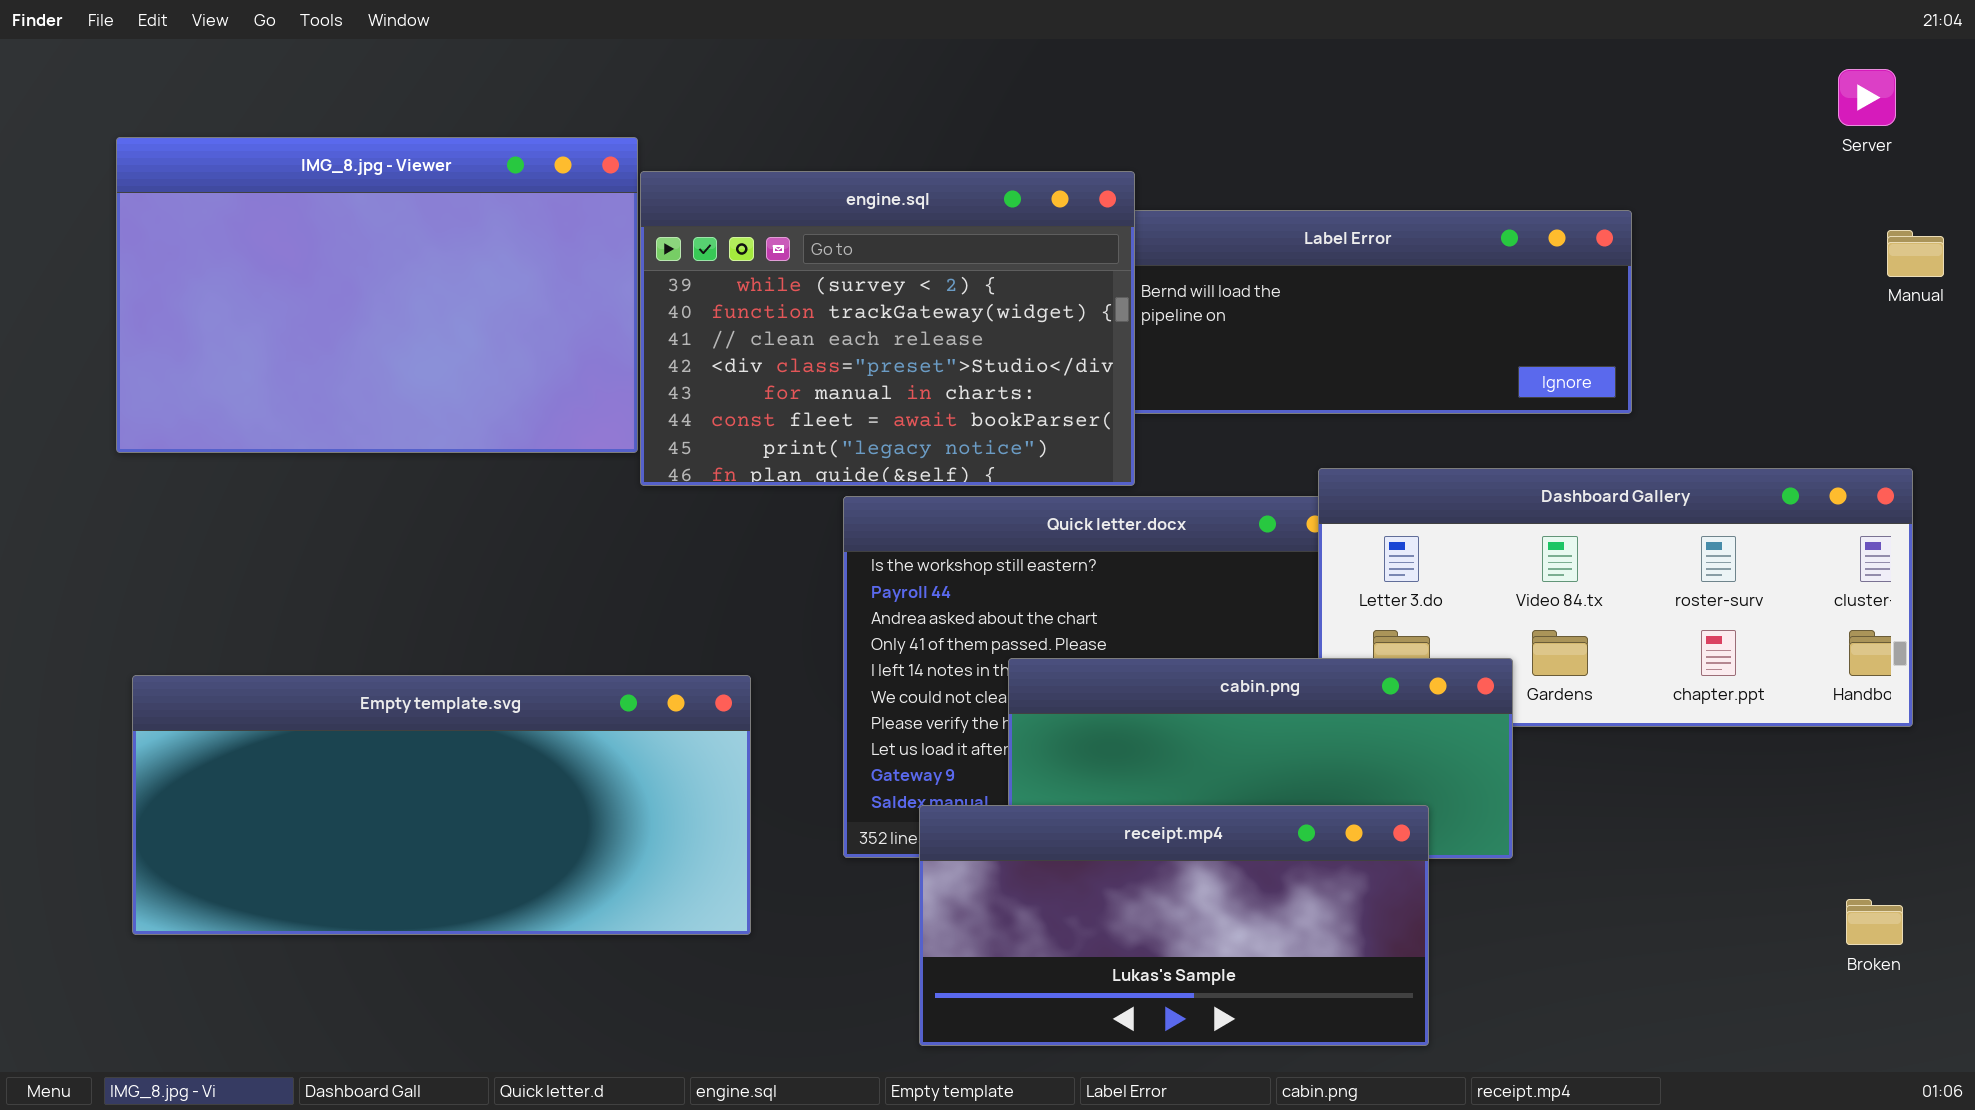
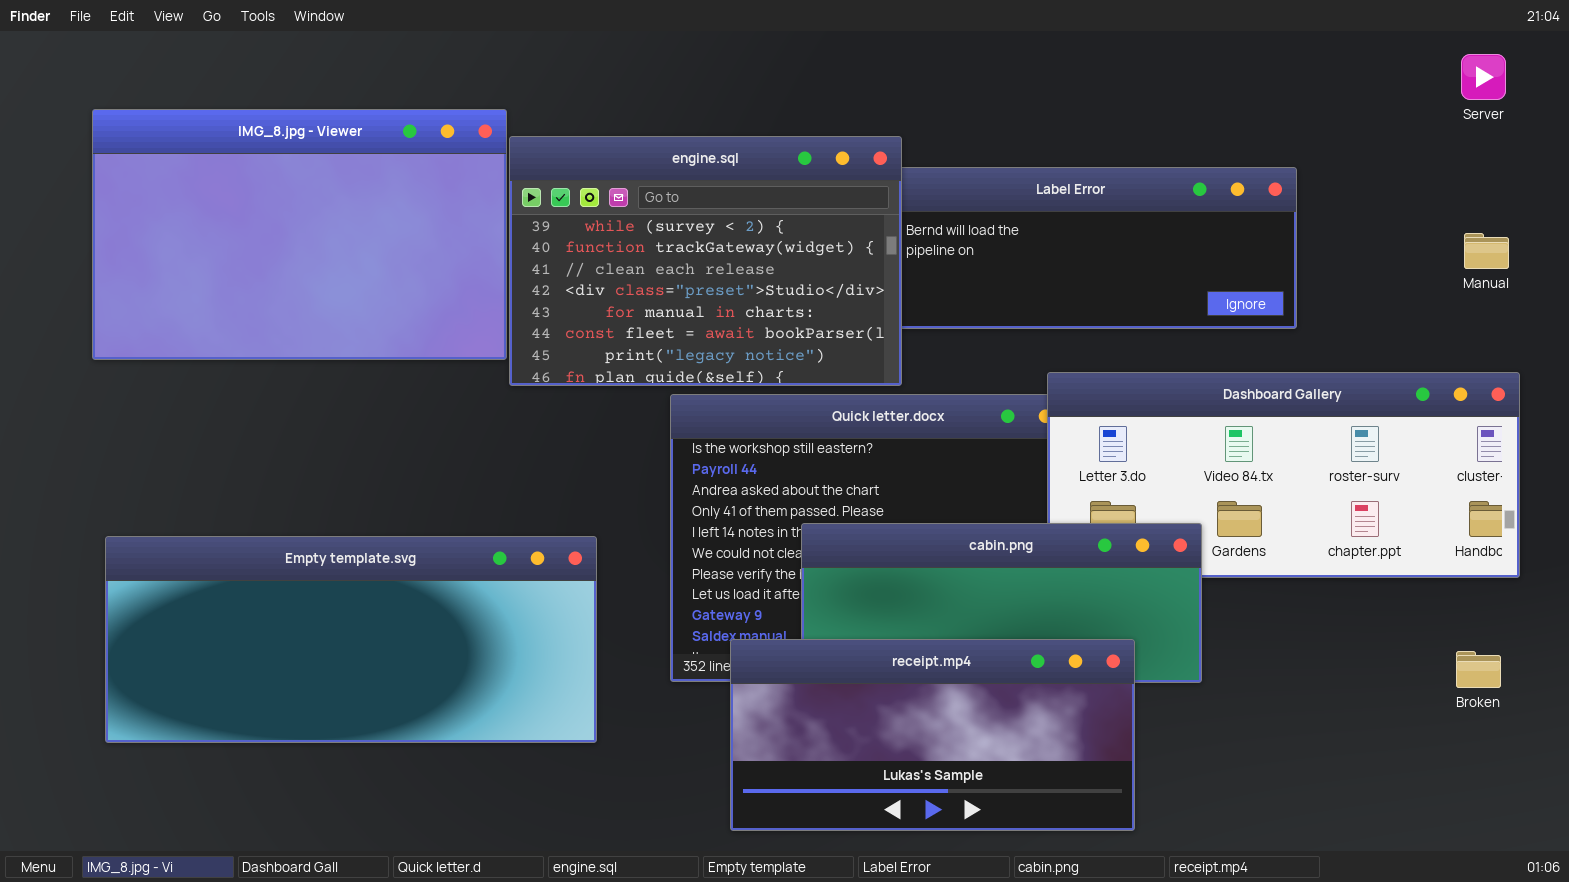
Manual: [1887,230,1944,277] -> [1464,233,1509,269], moved
Broken: [1846,899,1903,945] -> [1456,651,1501,688], moved

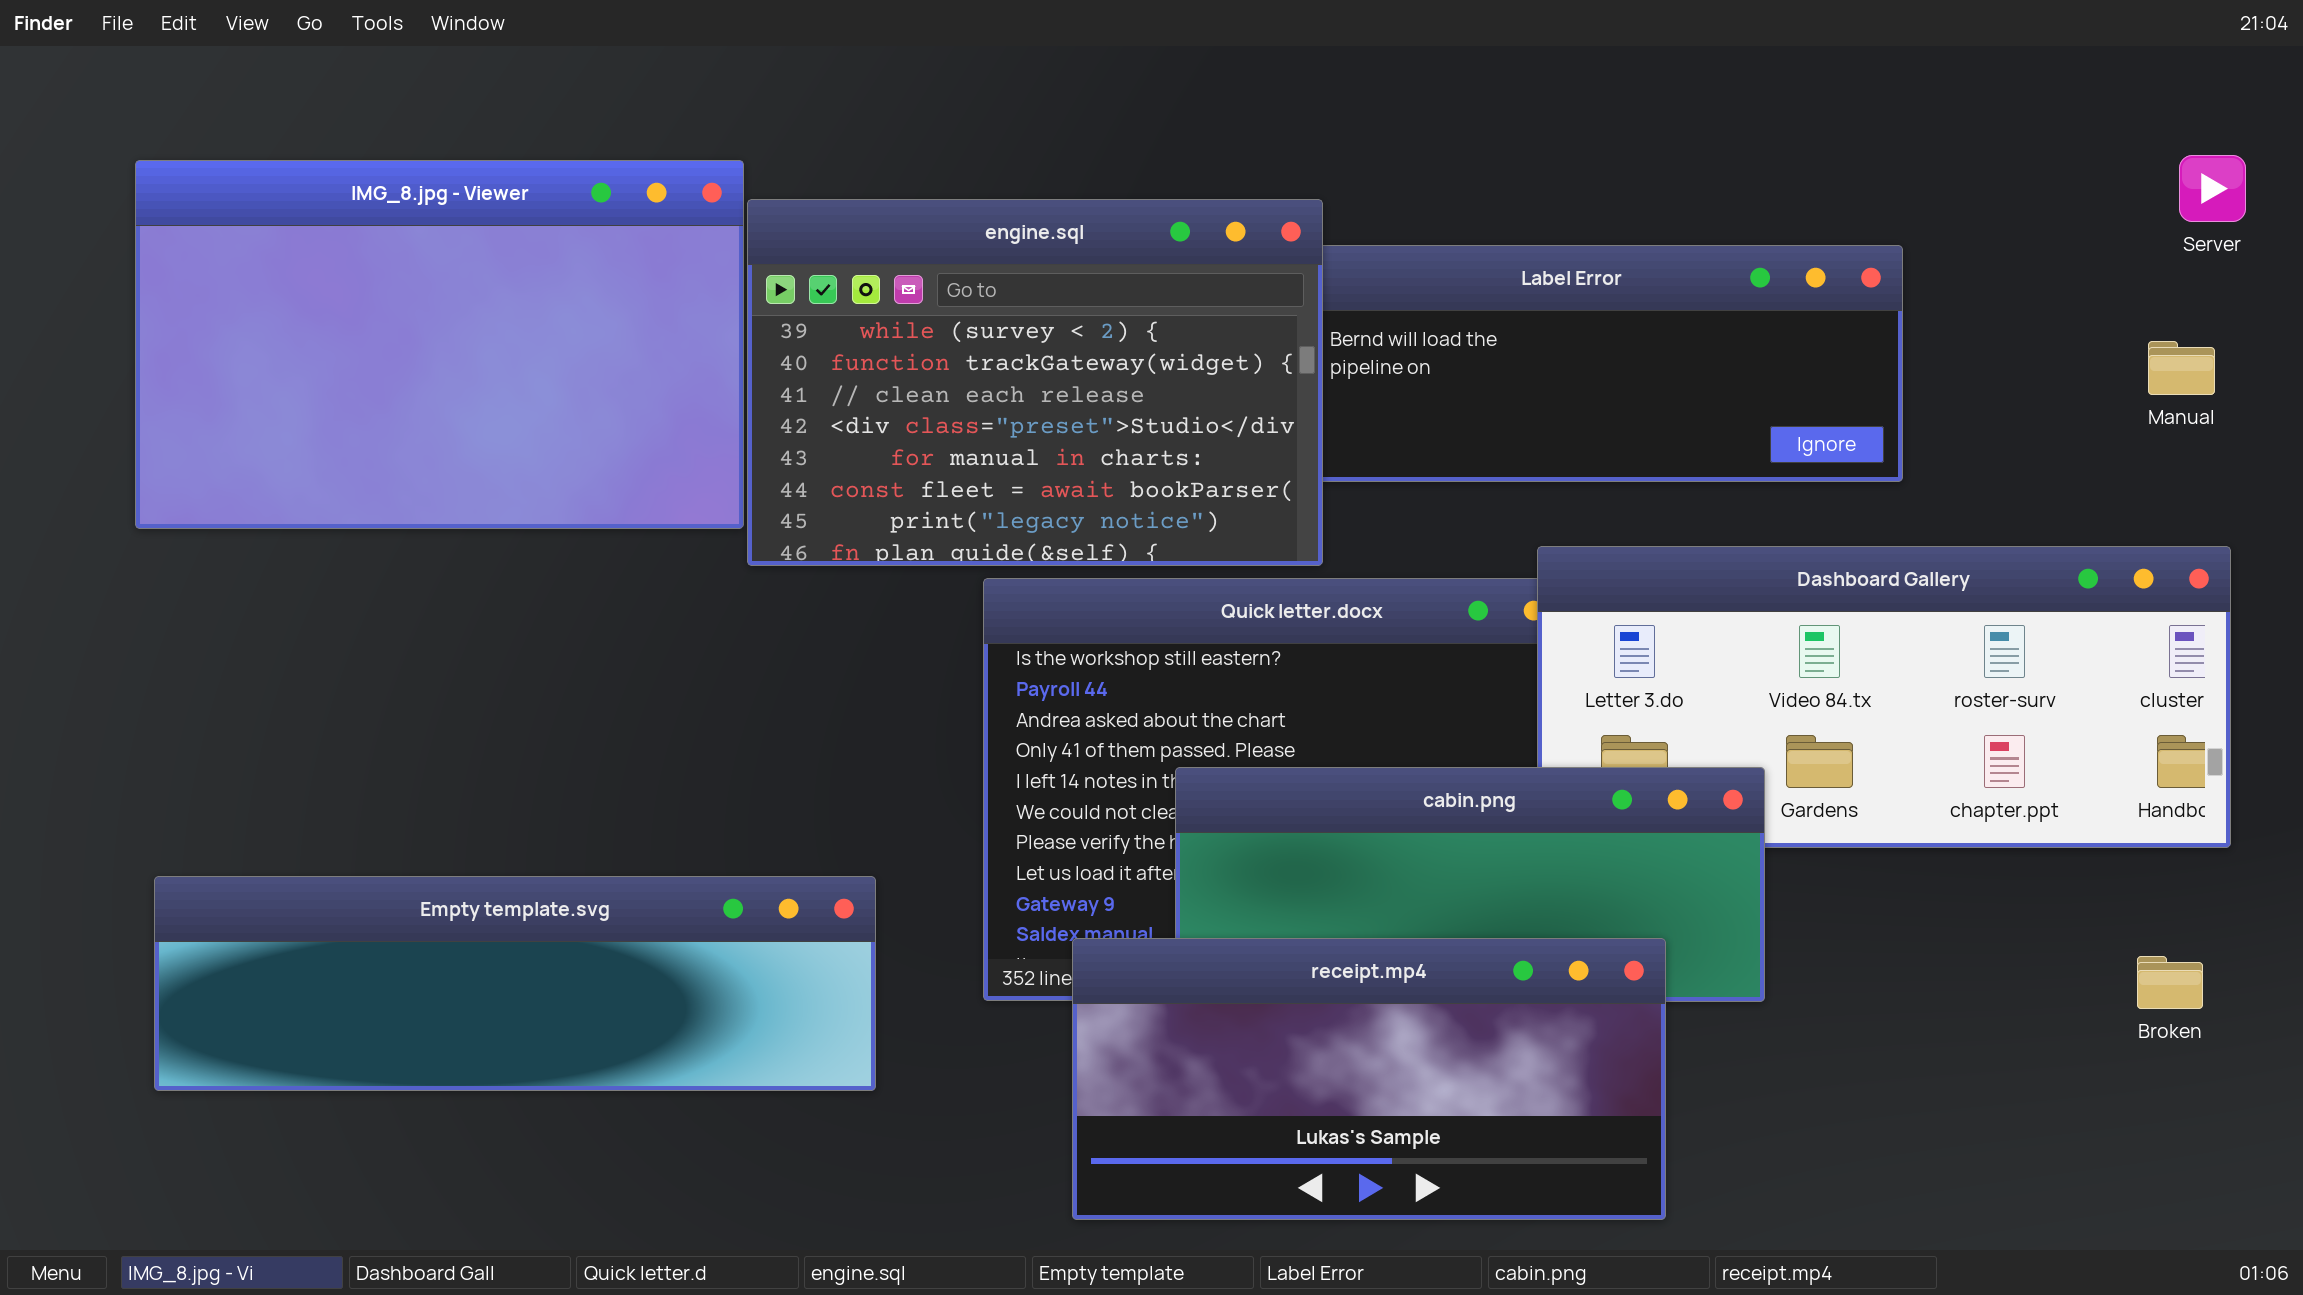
Server: [1461,54,1506,100] -> [2179,155,2246,222], moved
Empty template.svg: [105,536,597,743] -> [154,876,876,1091], resized

